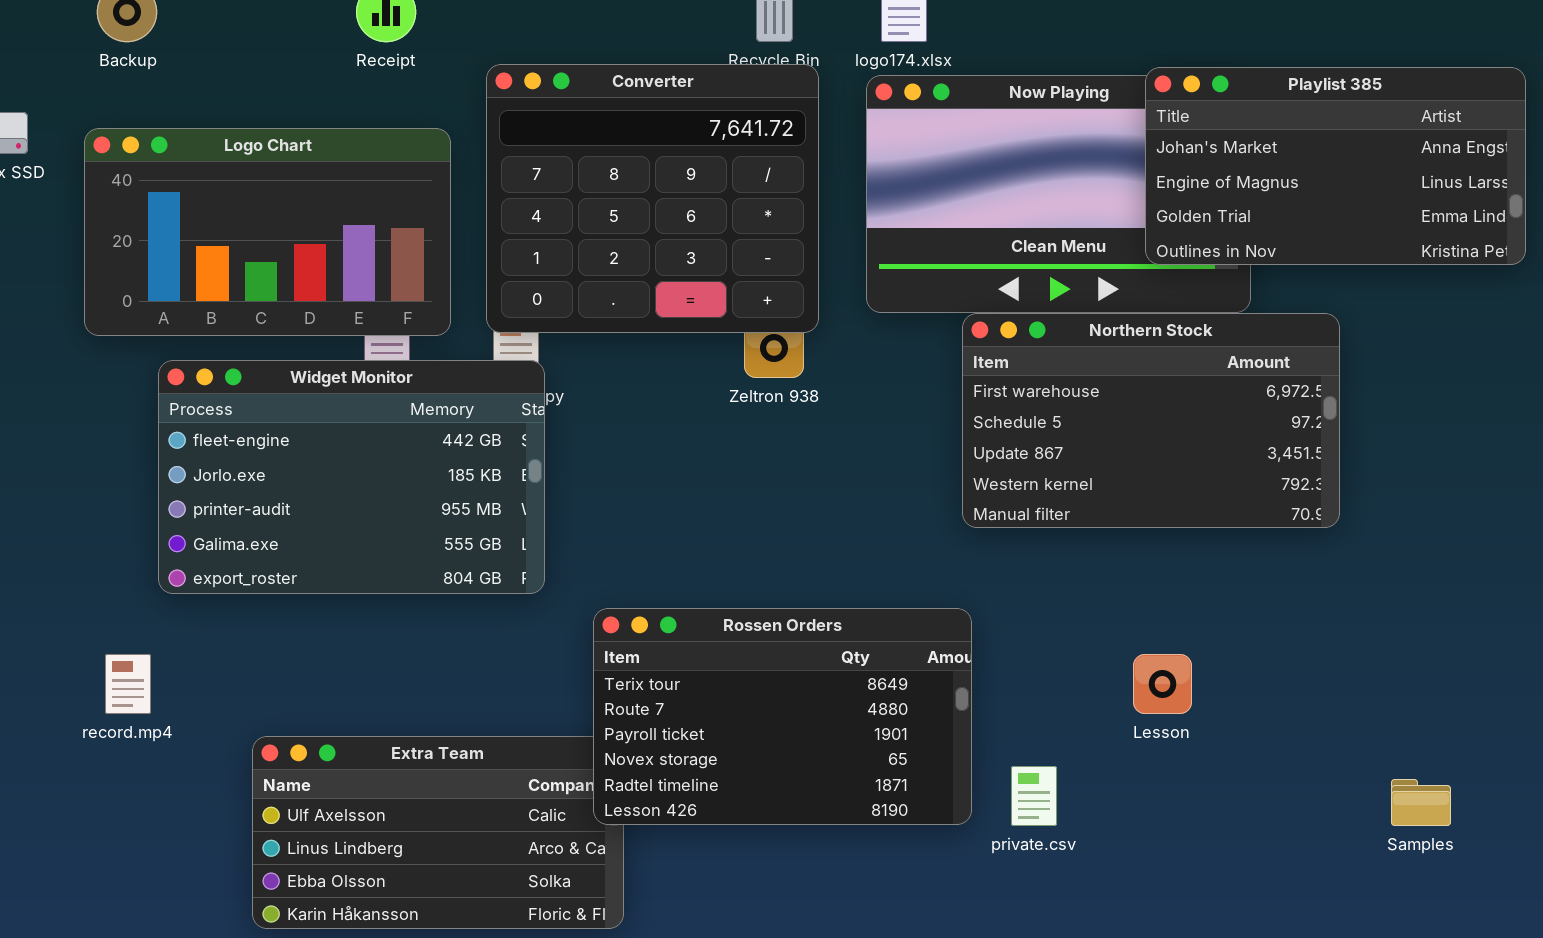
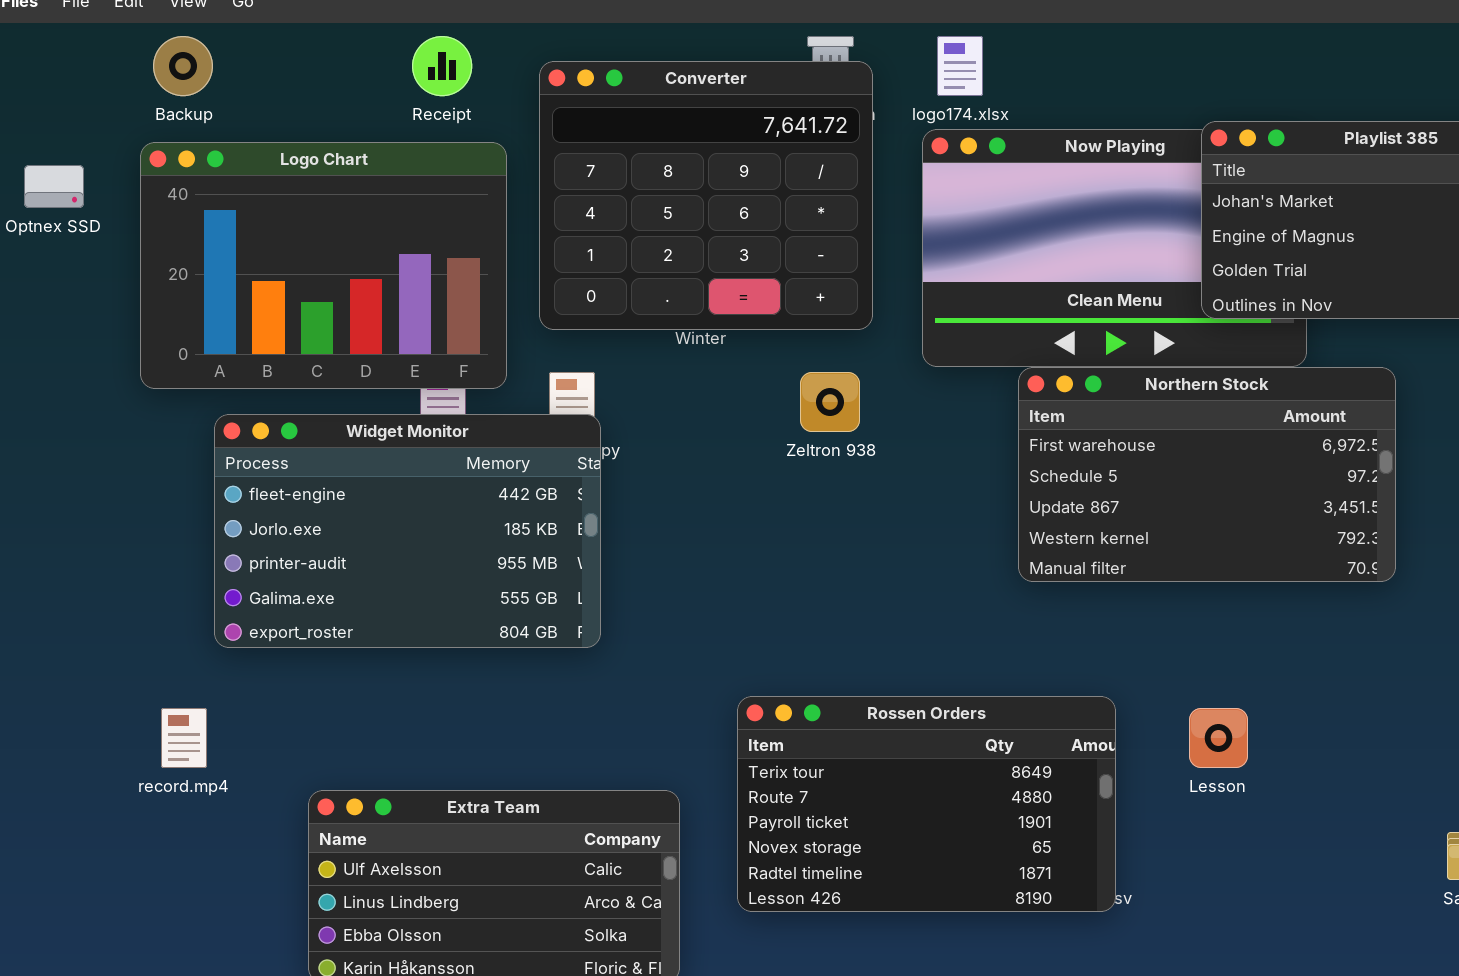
Converter: [486,64,819,333] -> [539,61,873,330], moved
Logo Chart: [84,128,451,336] -> [140,142,507,389], resized
Rossen Orders: [593,608,972,825] -> [737,696,1116,912], moved

